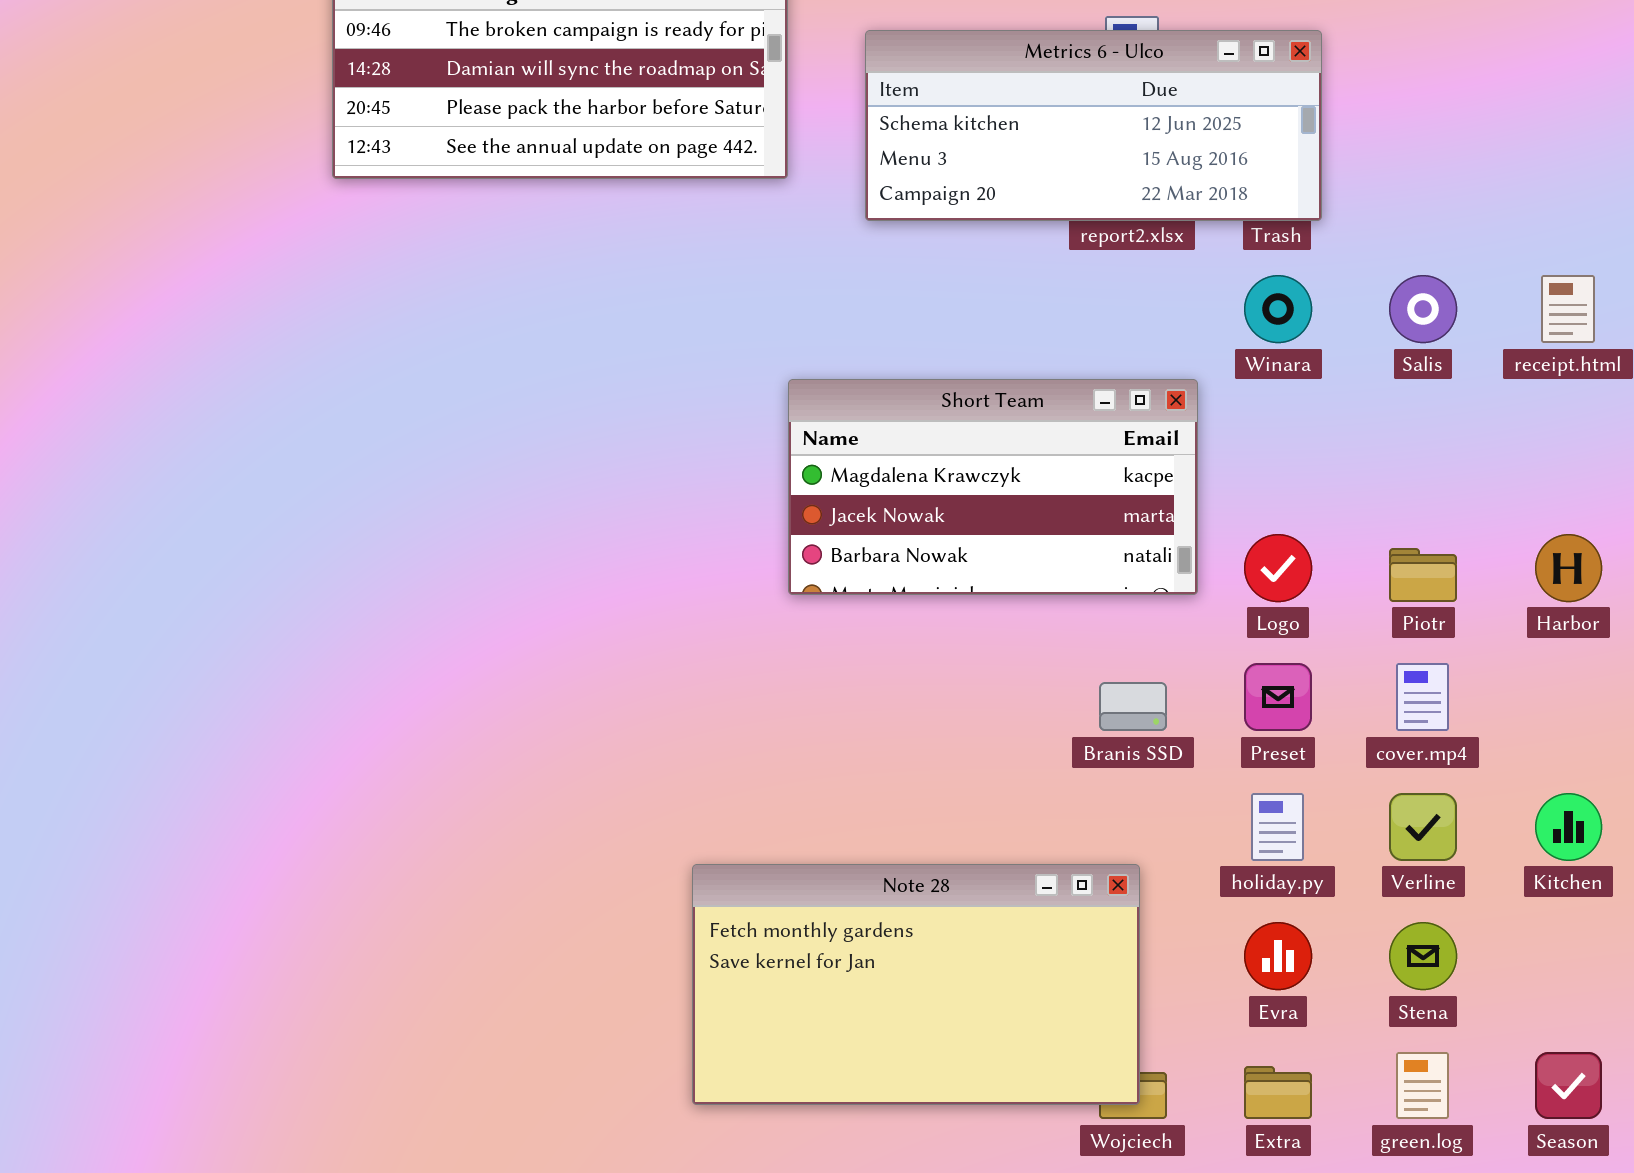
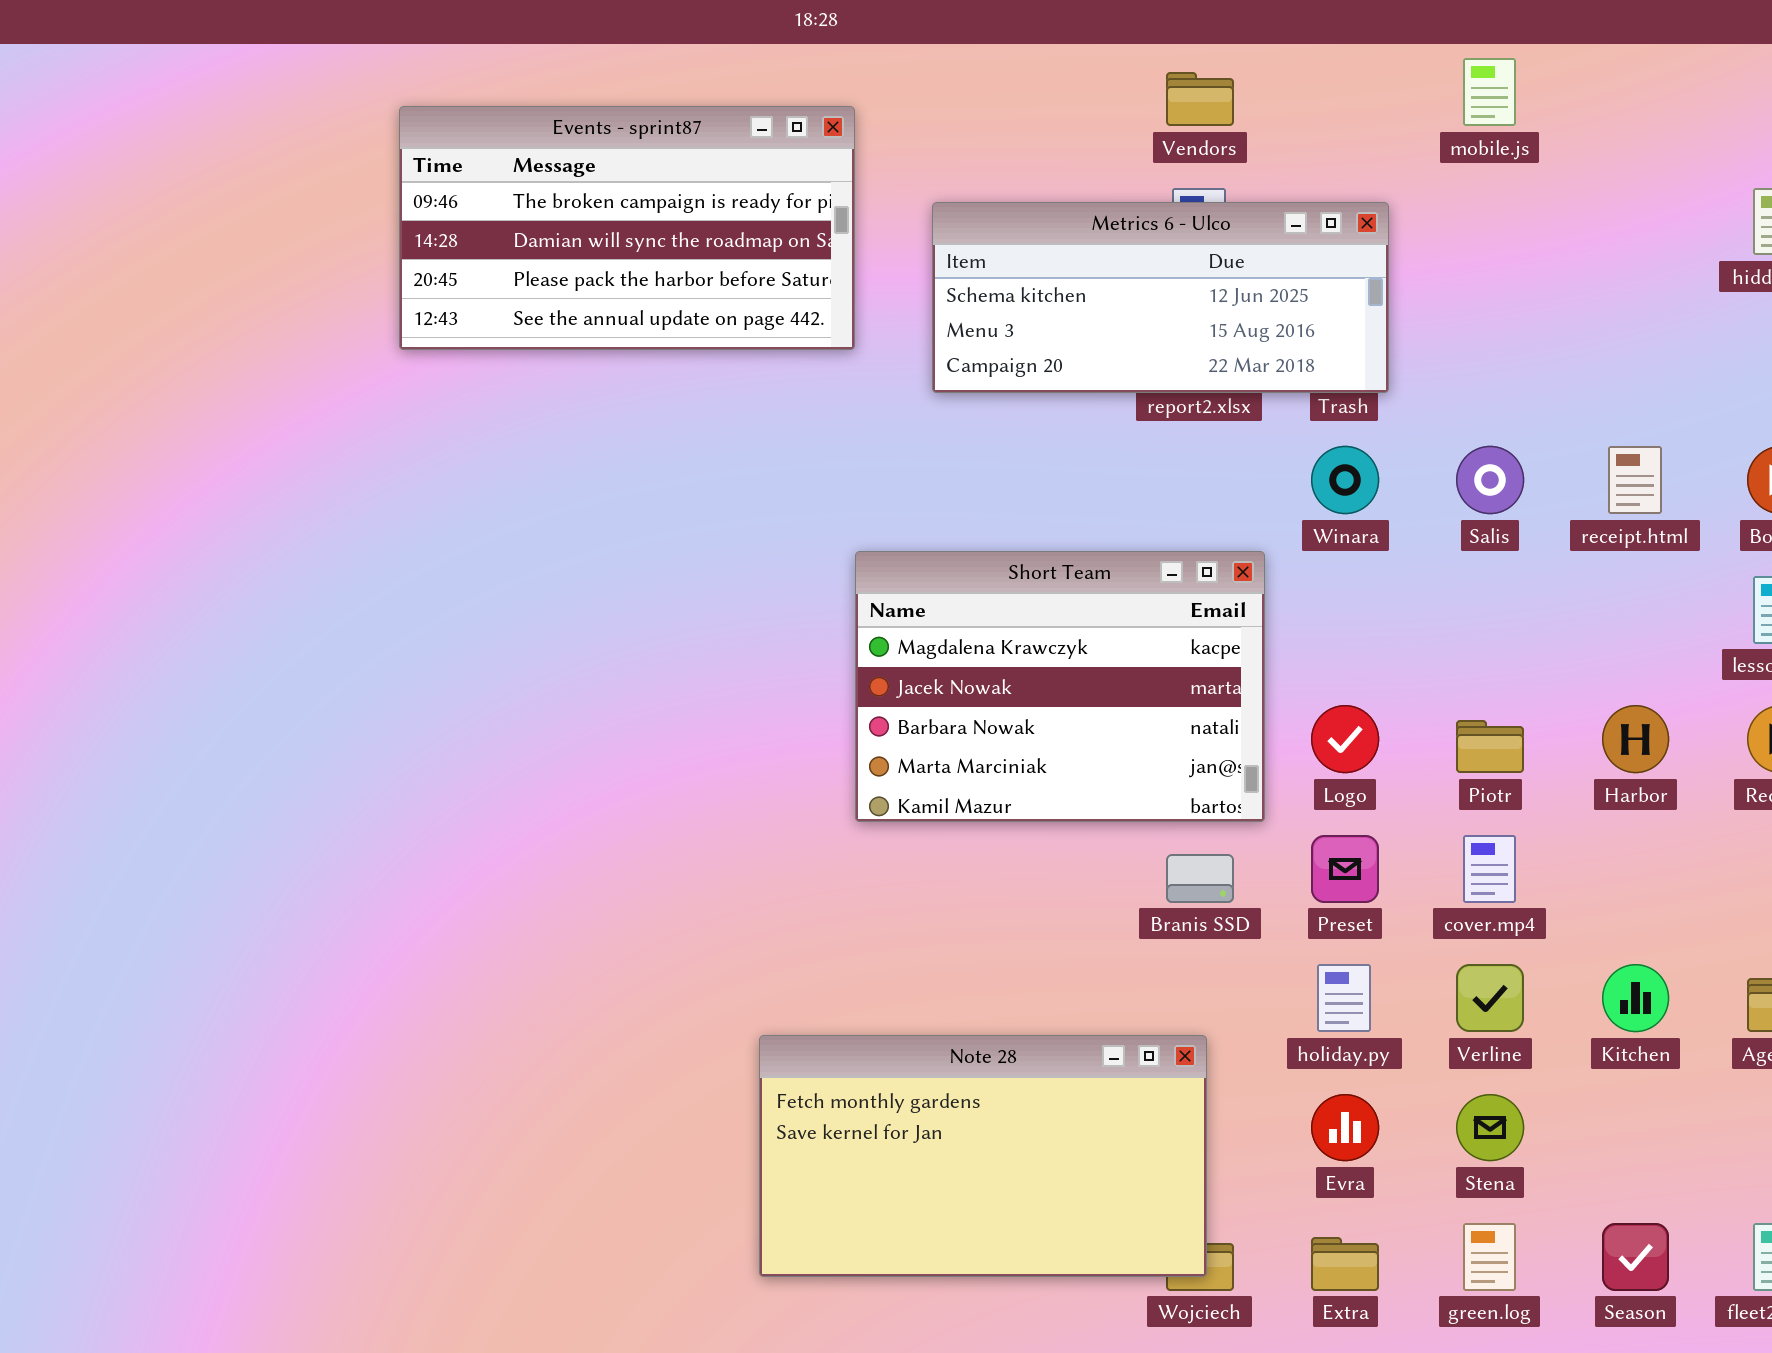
Short Team: [788,379,1198,595] -> [855,551,1265,822], resized

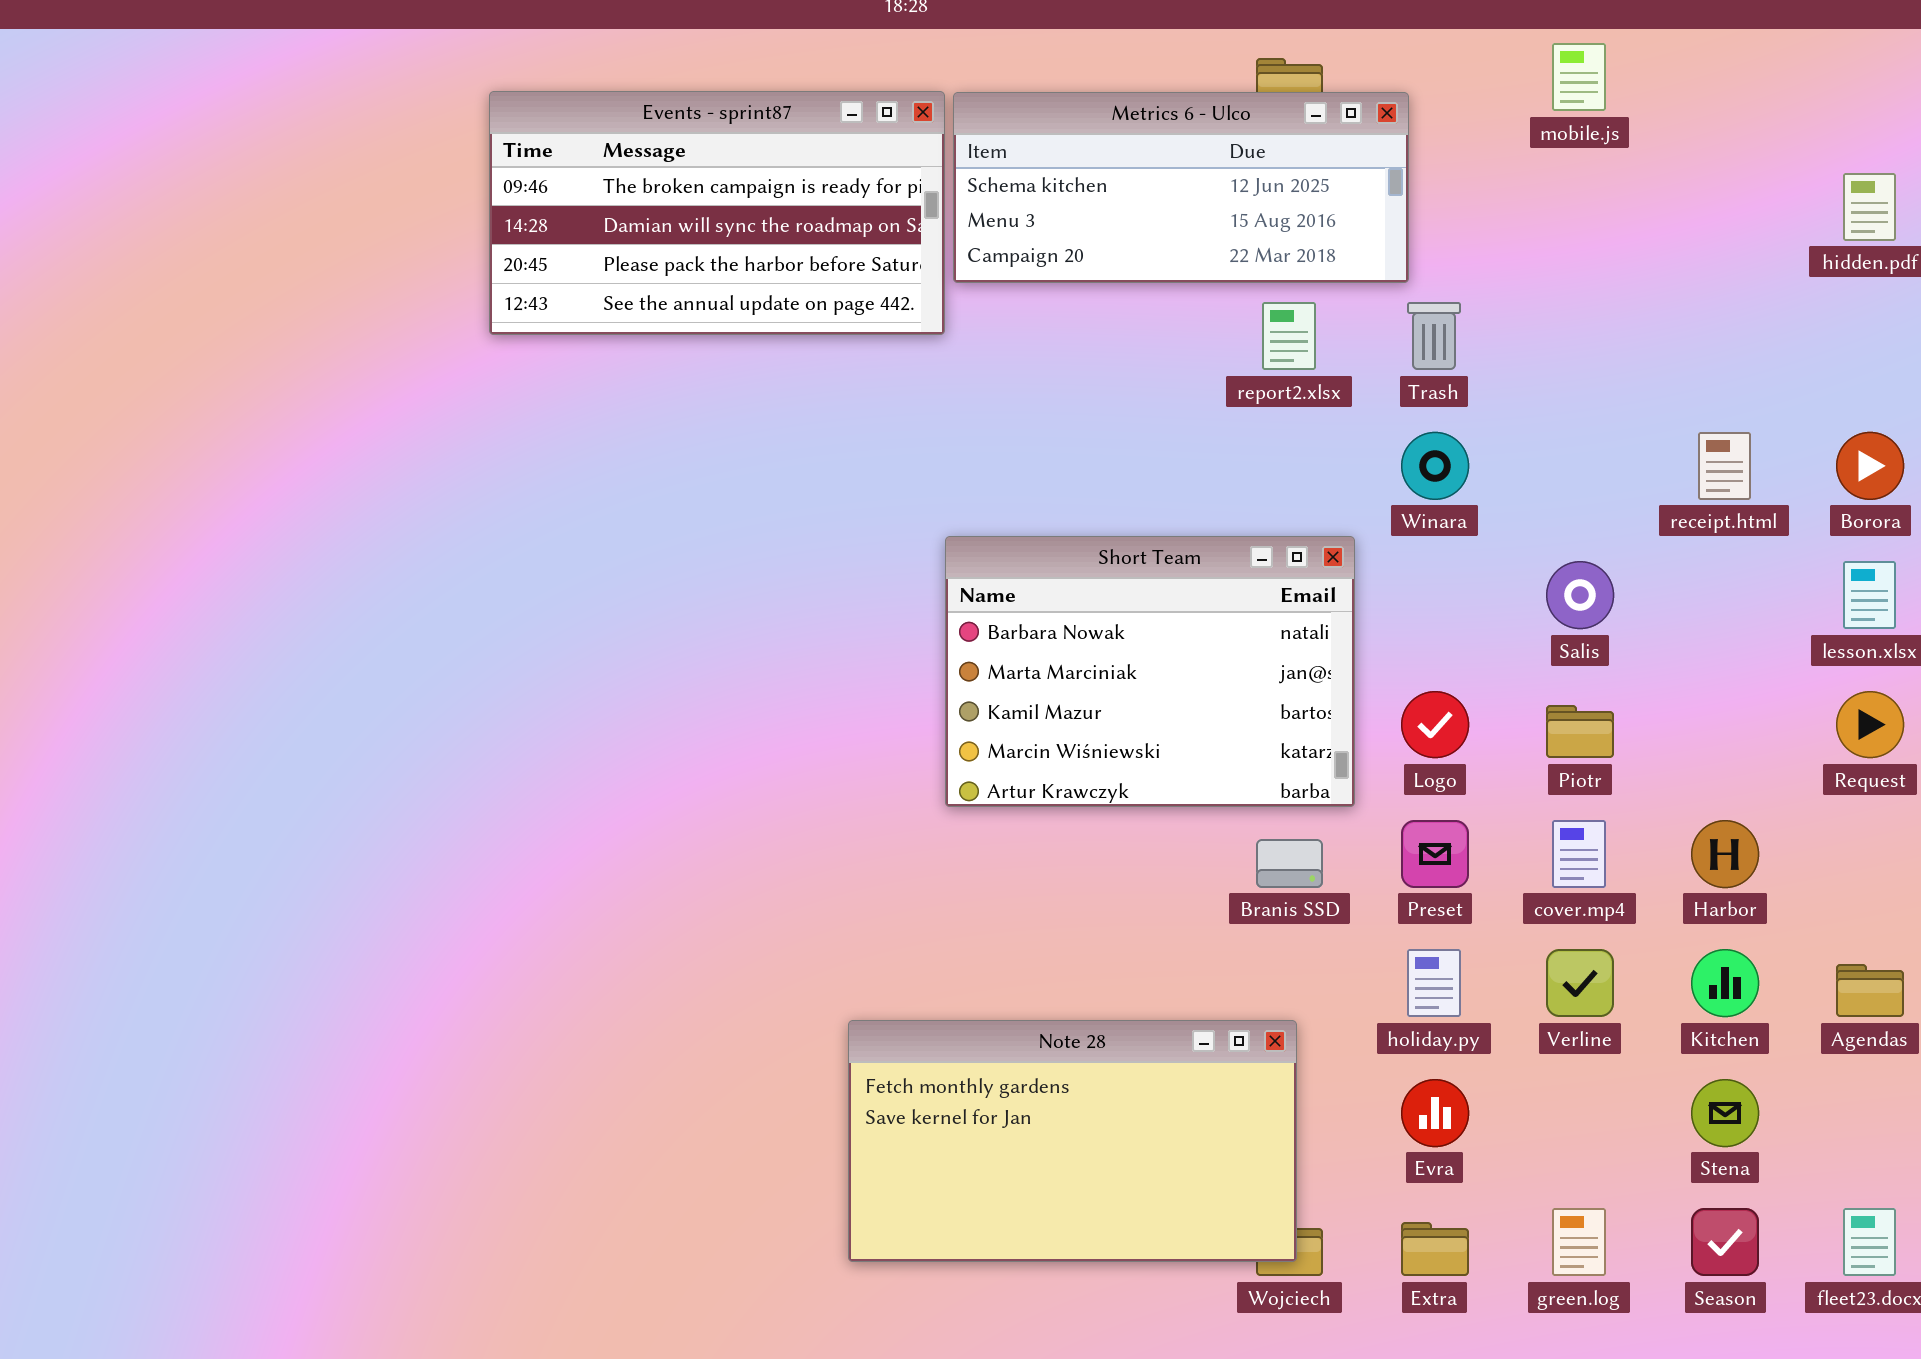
Metrics 6 - Ulco: [932,202,1389,393] -> [953,92,1409,283], moved
Salis: [1456,446,1524,514] -> [1546,561,1614,629], moved
Short Team: [855,551,1265,822] -> [945,536,1355,807], scrolled down 2 rows
Harbor: [1602,705,1669,773] -> [1691,820,1759,888], moved
Stena: [1456,1094,1524,1161] -> [1691,1079,1759,1147], moved

